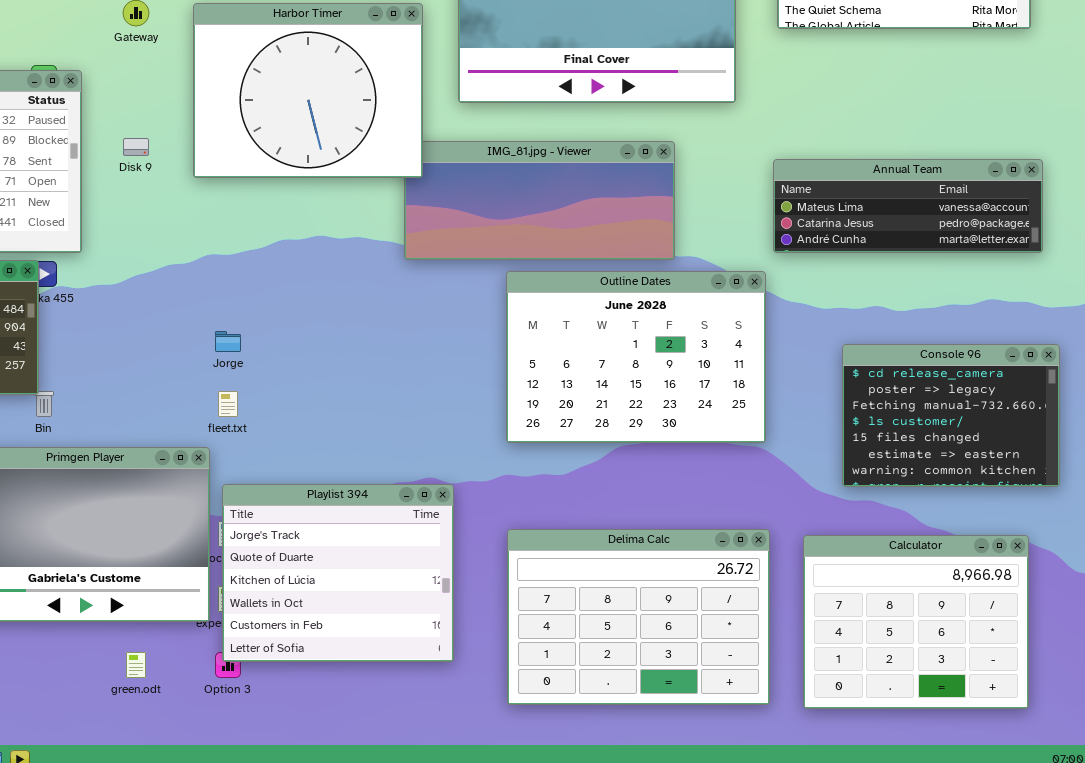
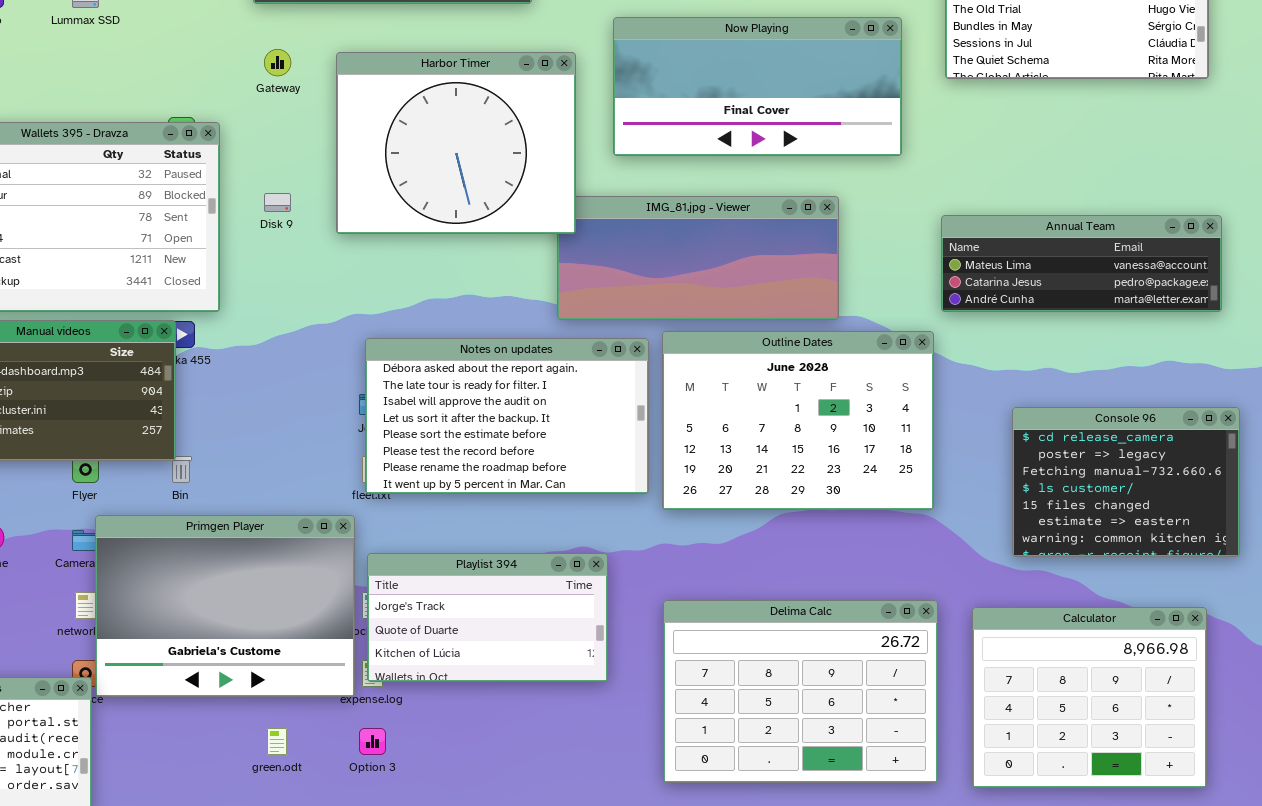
Notes on updates: none -> [365,338,649,494], opened
Playlist 394: [222,484,454,662] -> [367,553,608,682], resized

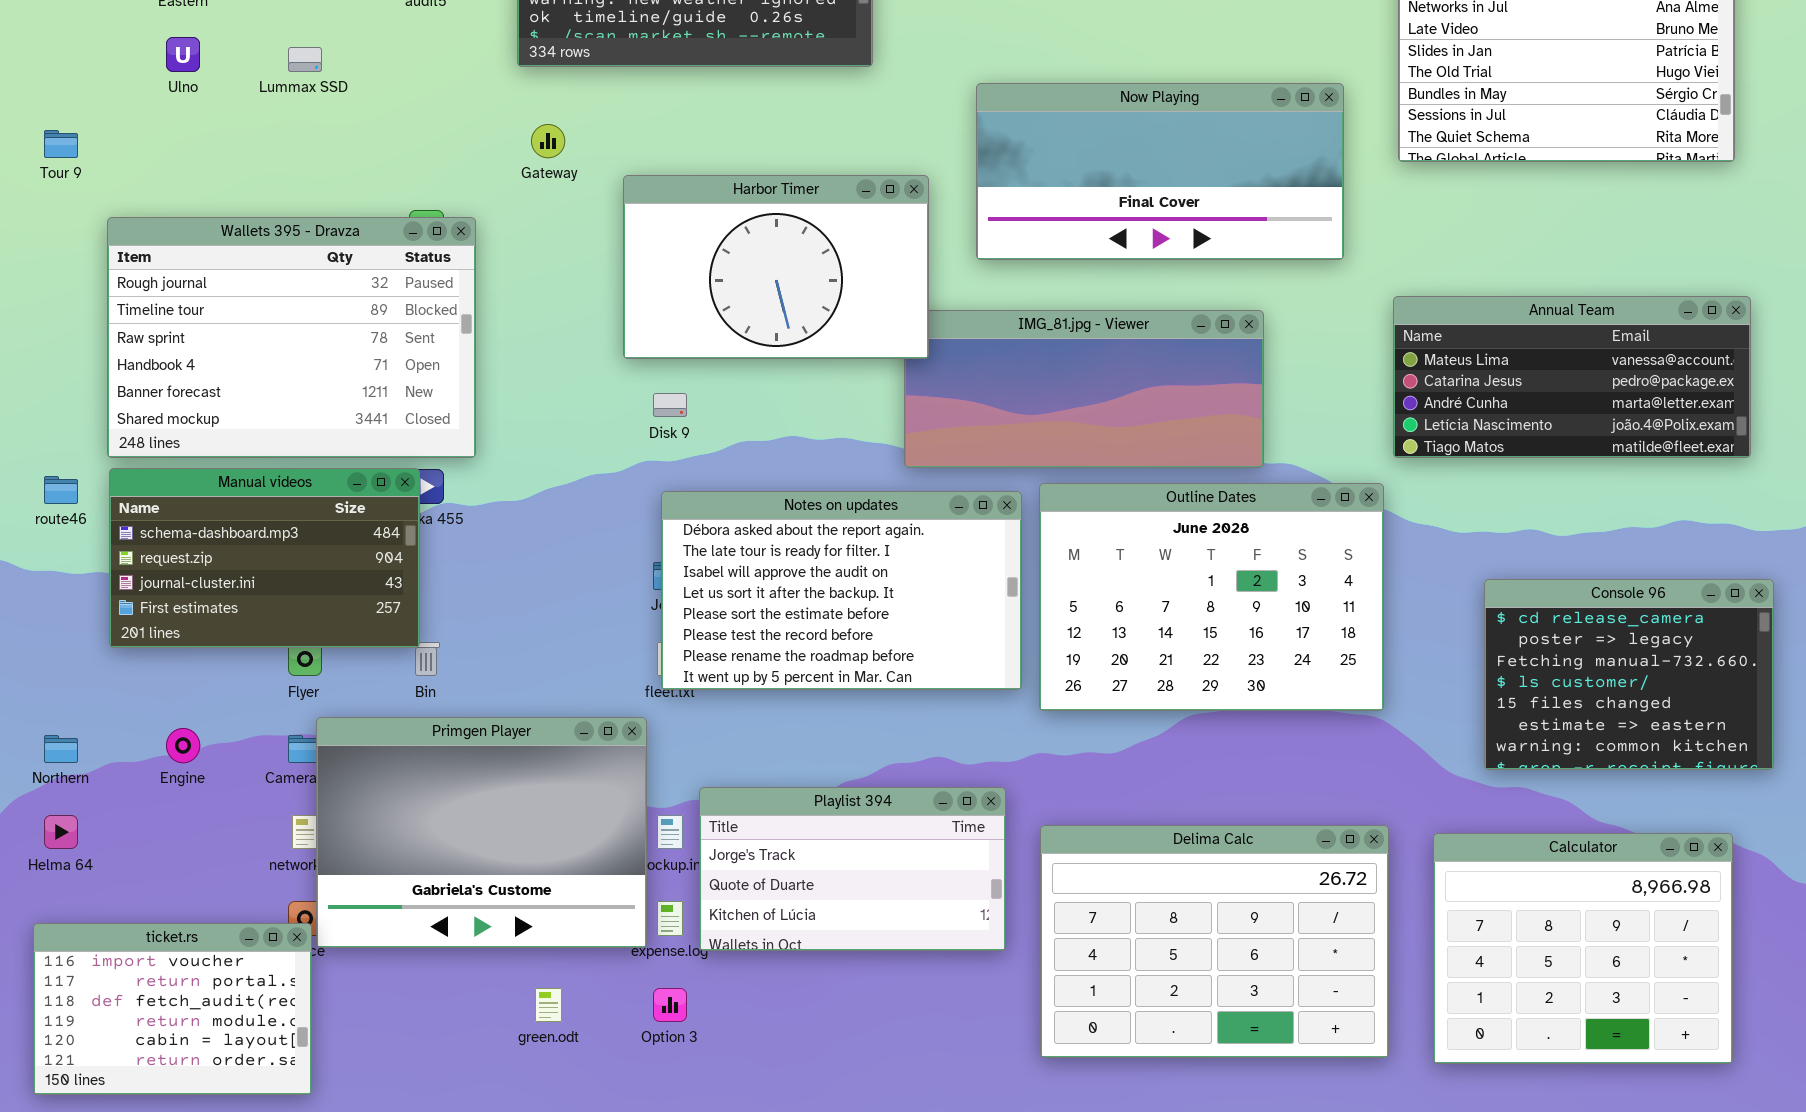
Harbor Timer: [336,52,576,234] -> [623,175,929,359], resized
Disk 9: [264,193,291,212] -> [653,393,687,417], moved
Annual Team: [941,215,1222,312] -> [1393,296,1751,458], resized
Playlist 394: [367,553,608,682] -> [699,787,1006,951], moved

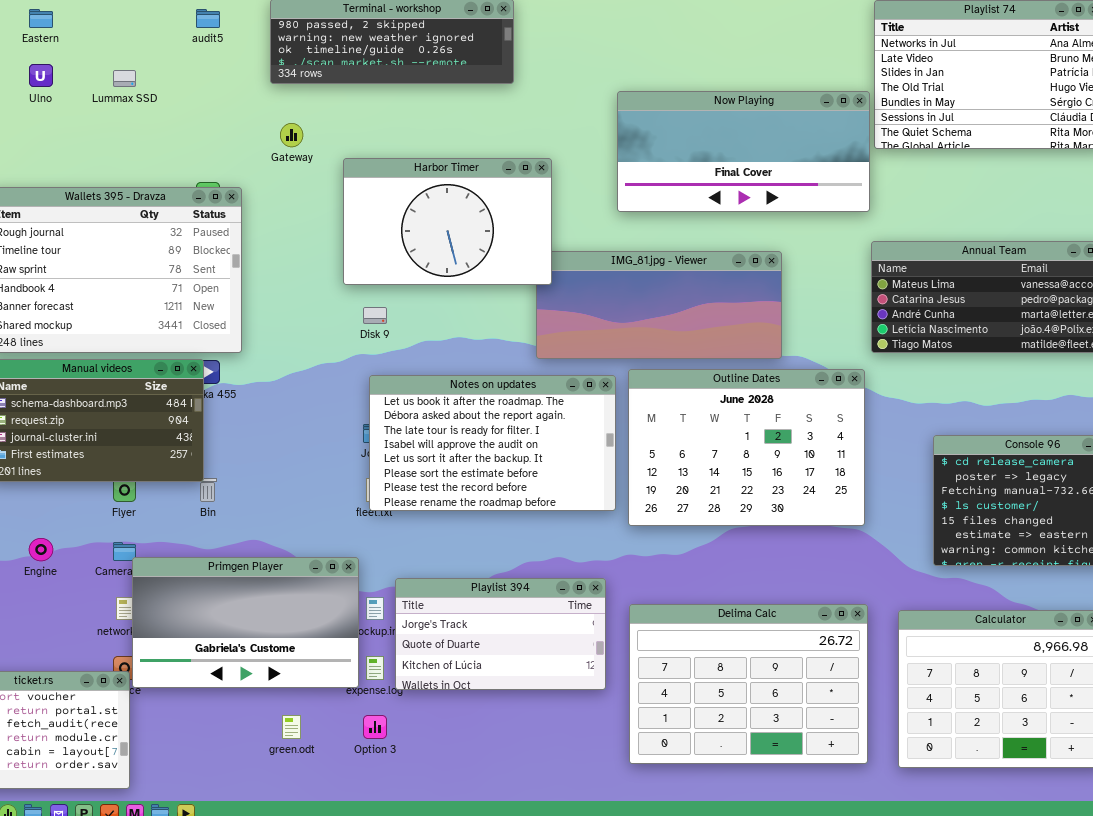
Now Playing: [976,83,1344,260] -> [617,91,870,212], moved
Notes on updates: [661,491,1022,690] -> [369,375,616,511], scrolled up 1 row
Primgen Player: [316,717,647,948] -> [132,557,359,688], resized

